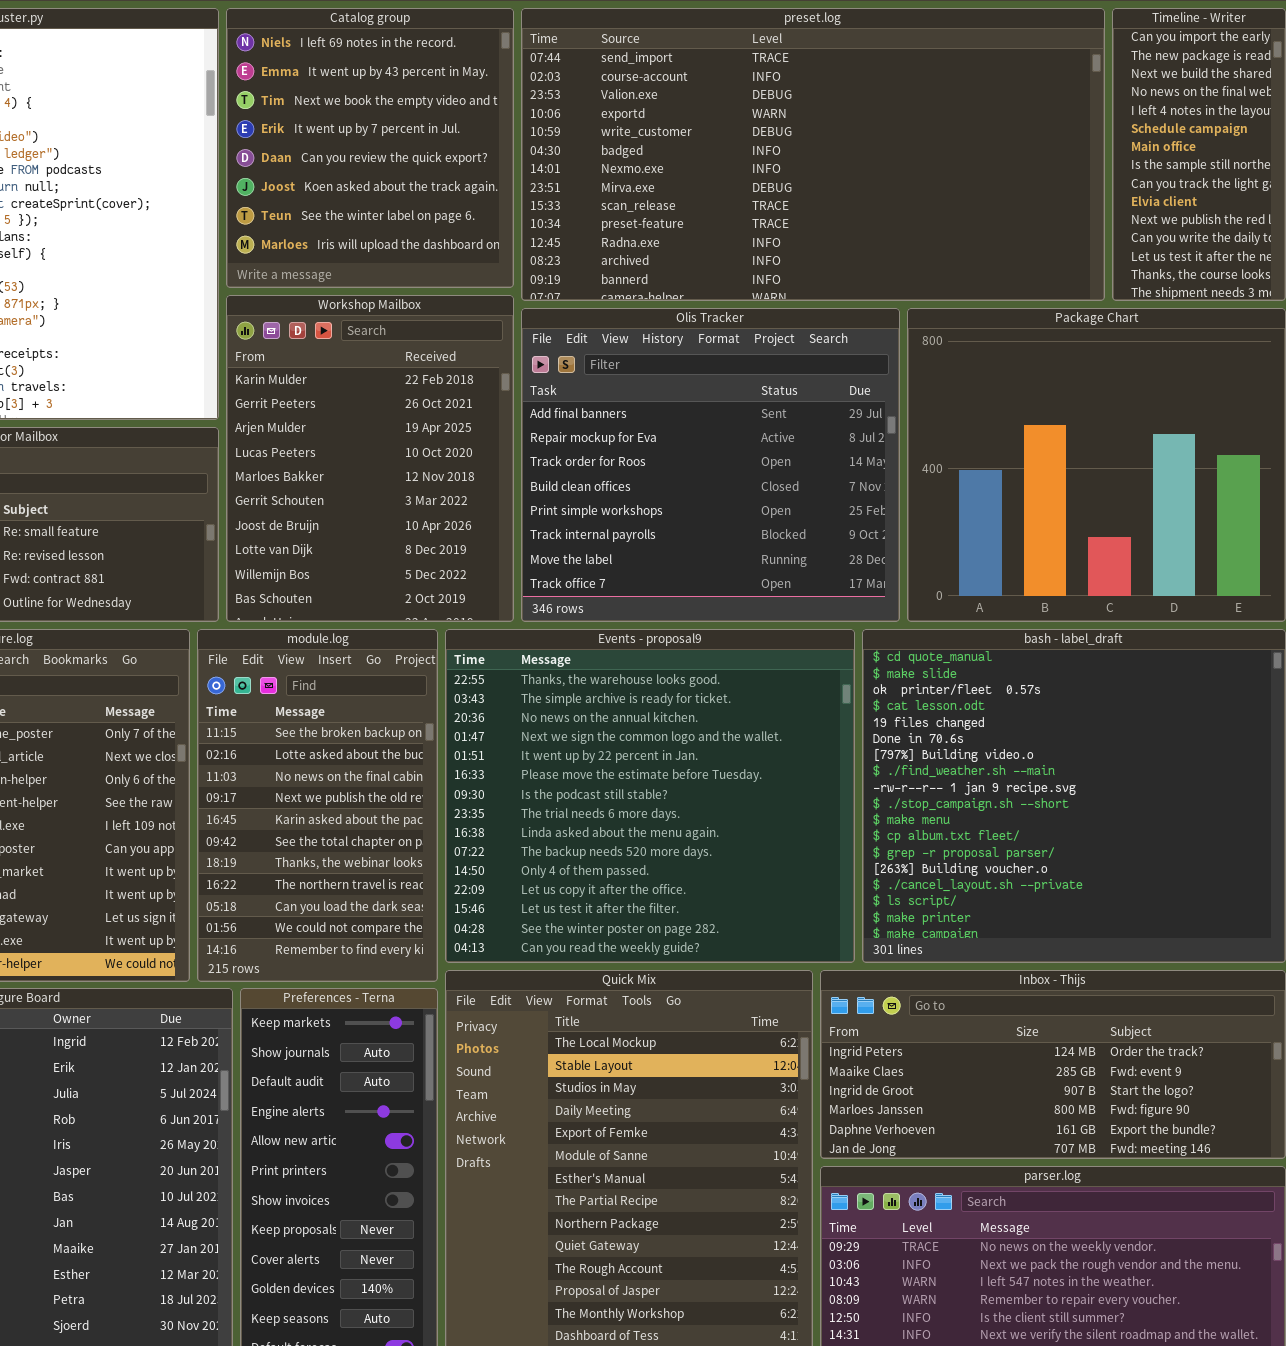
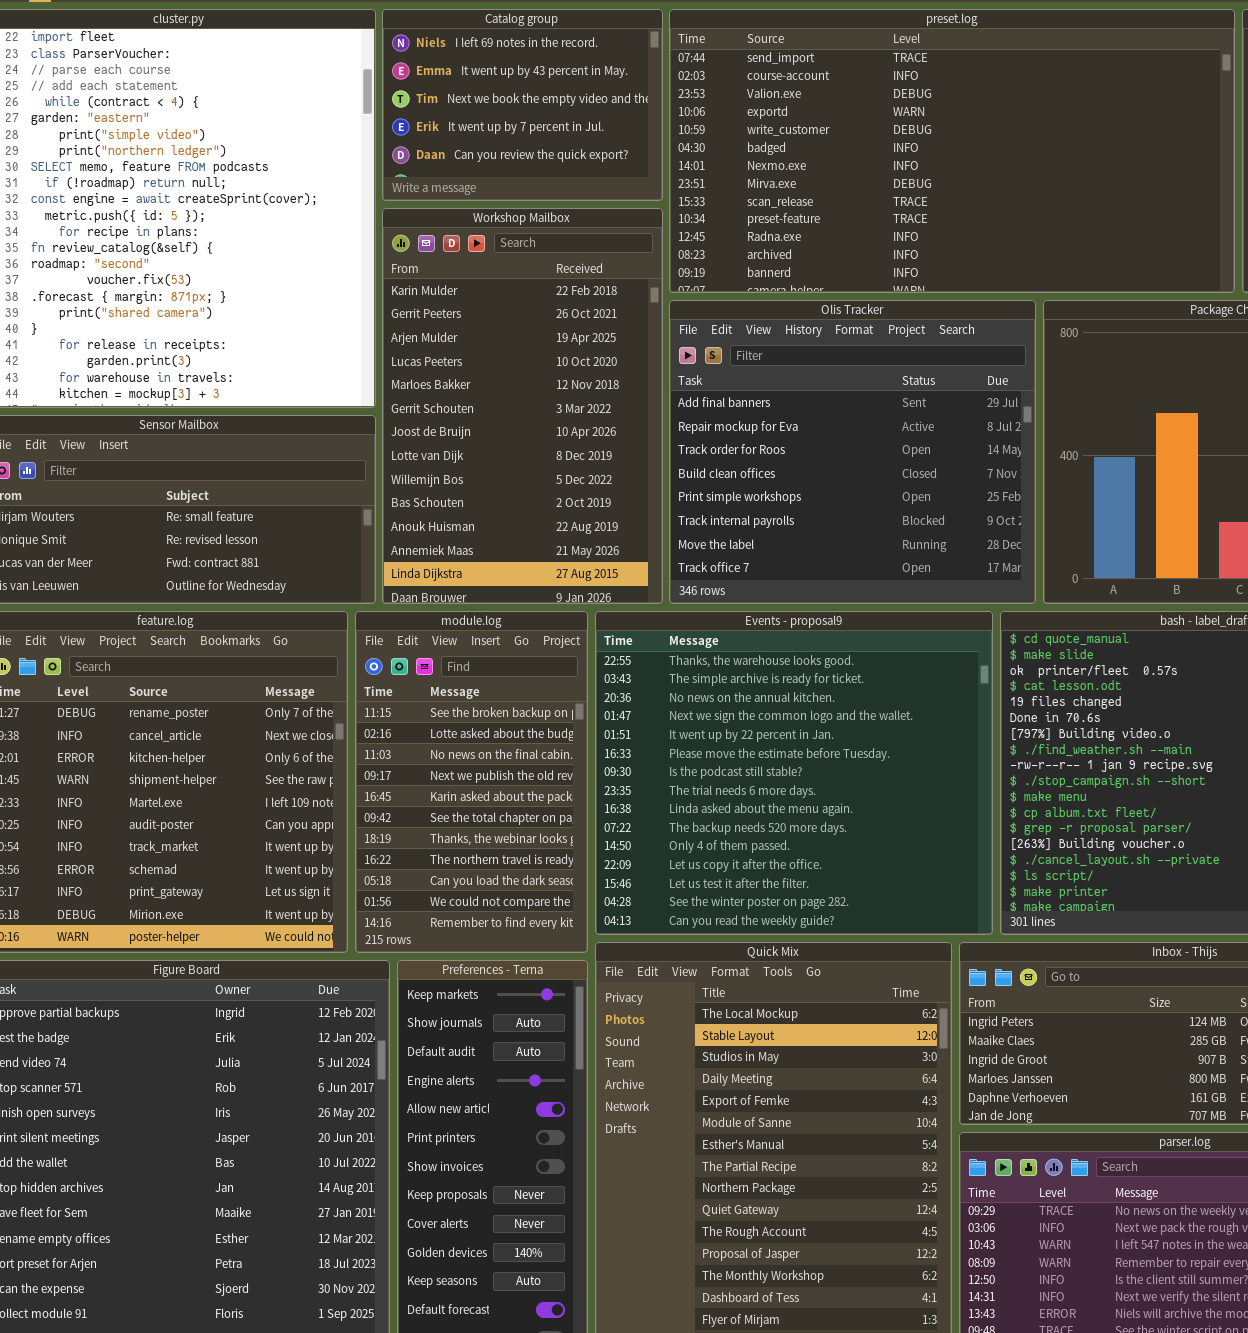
Catalog group: [226,8,514,288] -> [382,9,663,201], resized
Workshop Mailbox: [226,295,514,622] -> [382,208,663,604], resized

